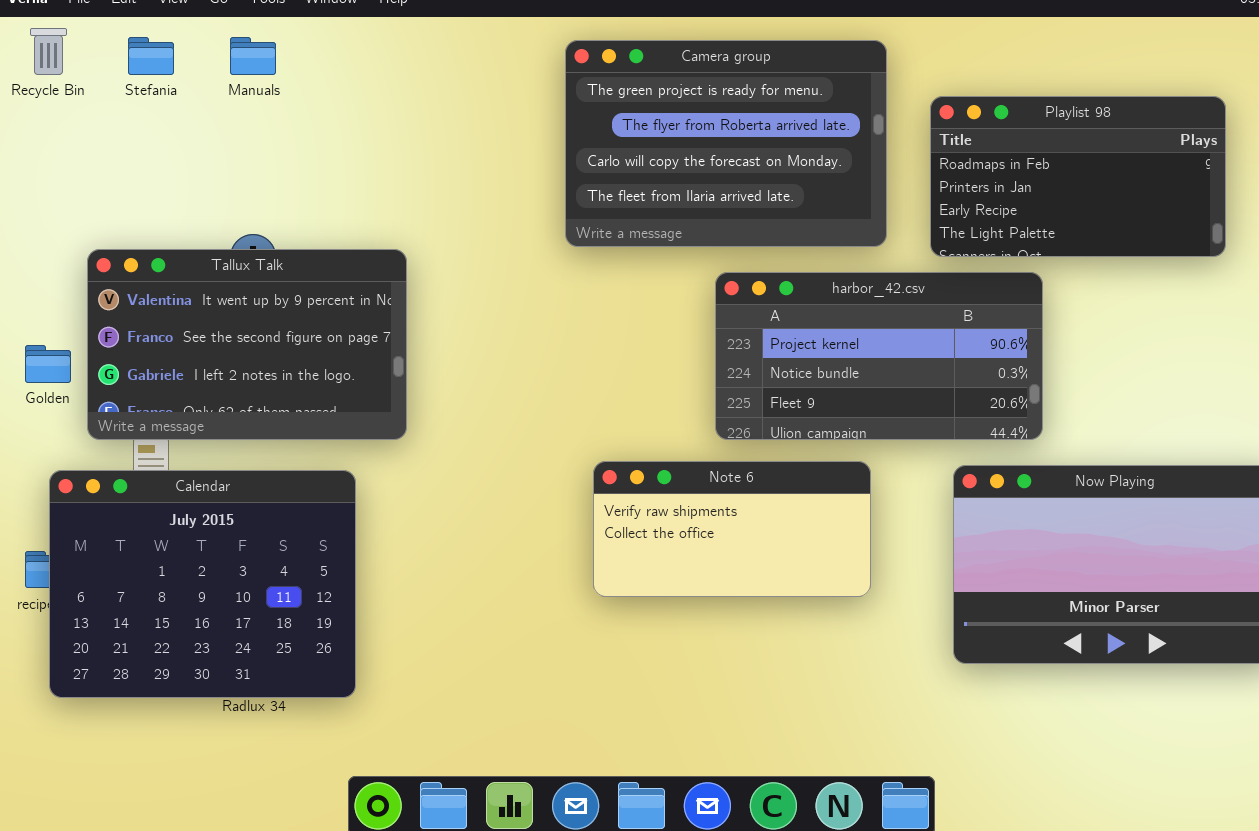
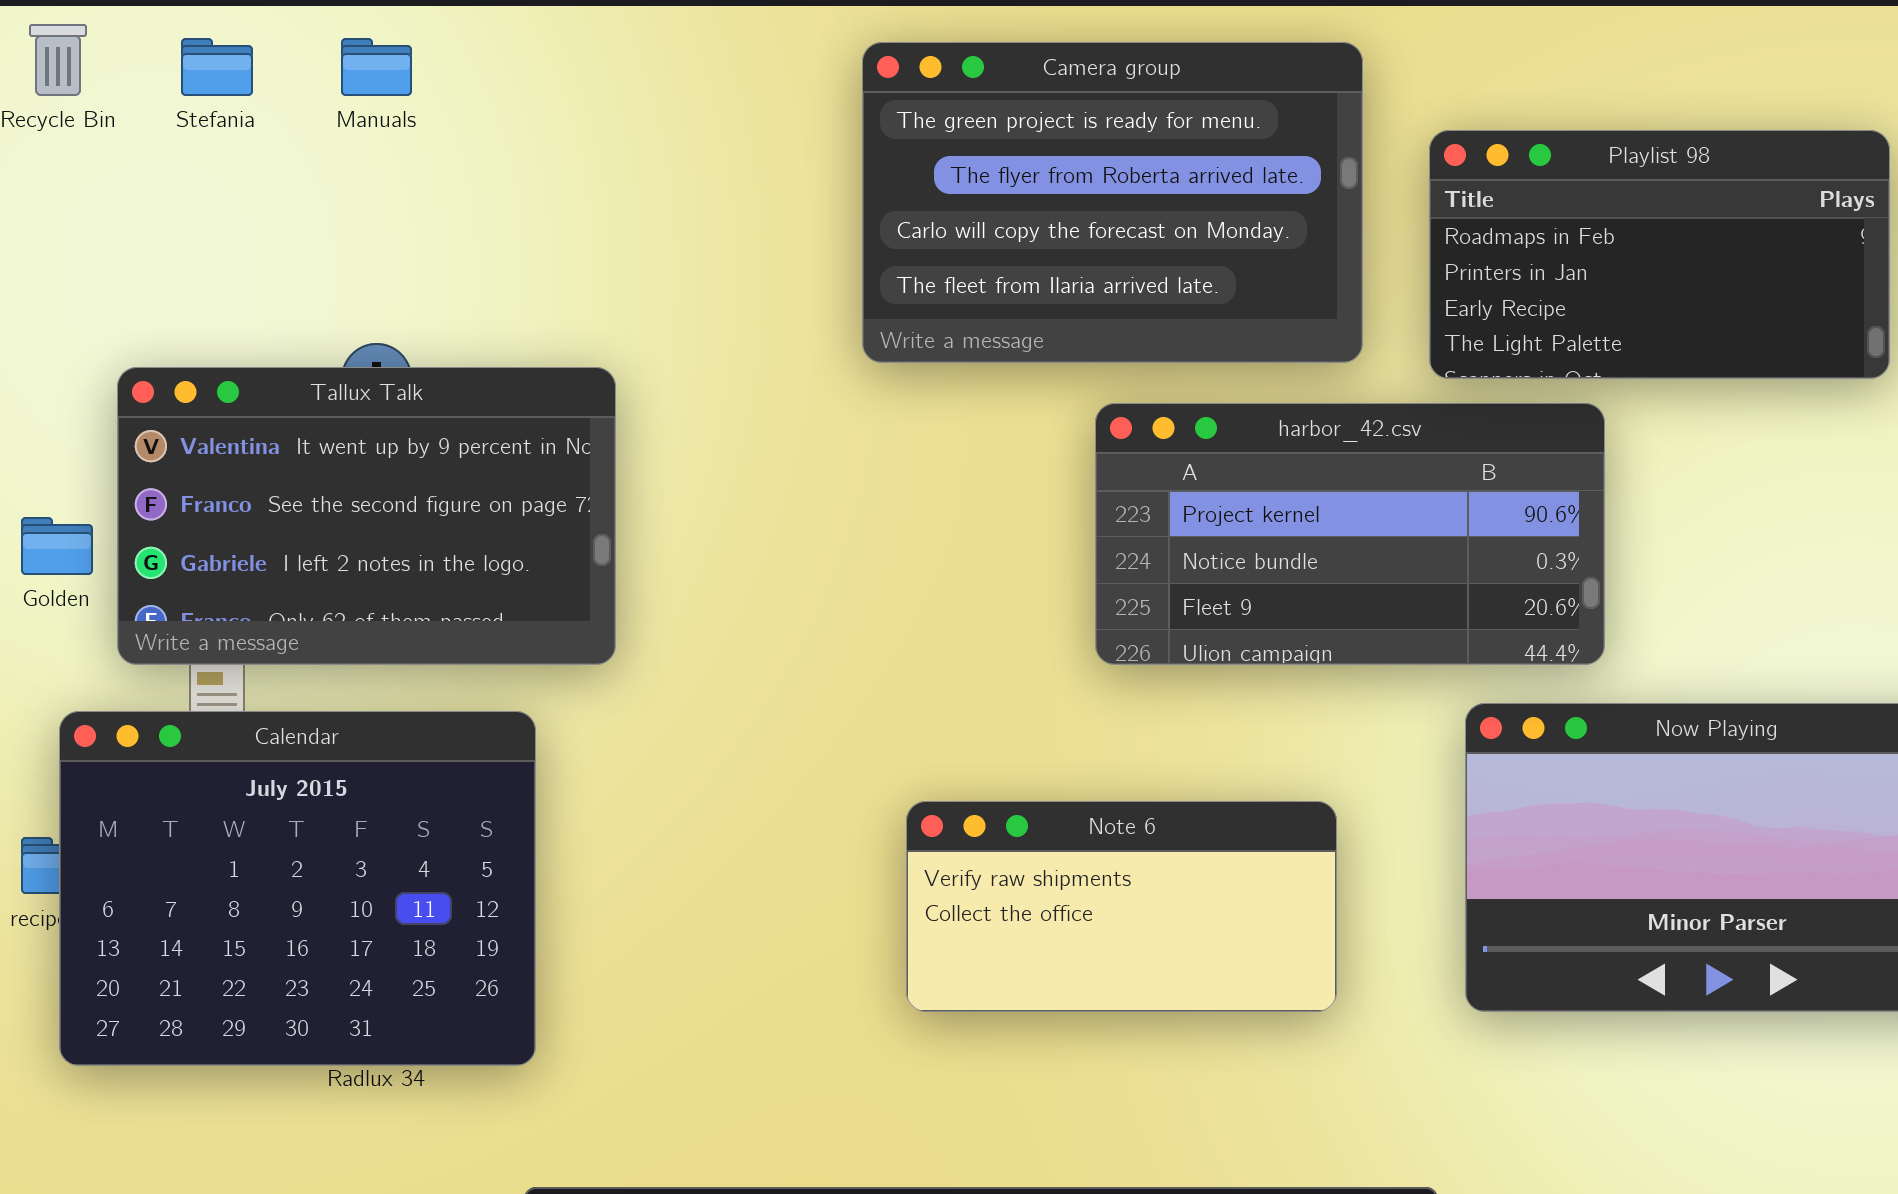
Note 6: [593,461,871,597] -> [906,801,1337,1012], moved

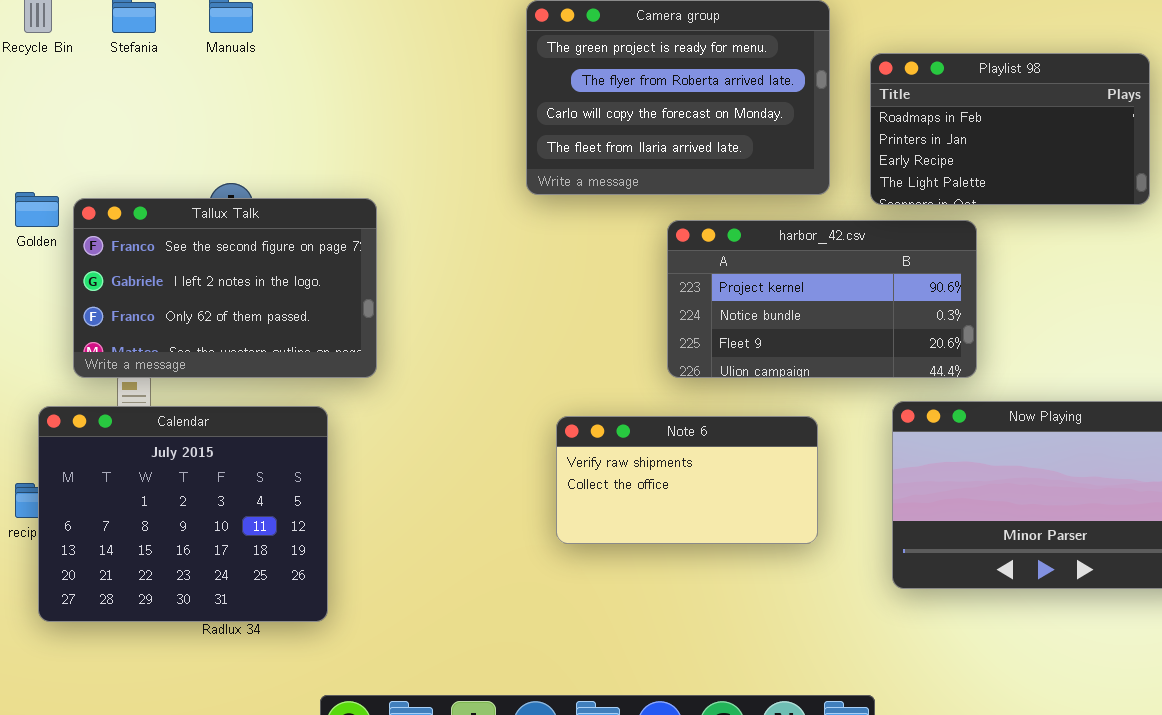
Tallux Talk: [117,367,616,665] -> [73,198,377,378], scrolled down 1 row
Golden: [21,517,93,575] -> [15,192,59,227], moved
Note 6: [906,801,1337,1012] -> [556,416,818,544], moved

